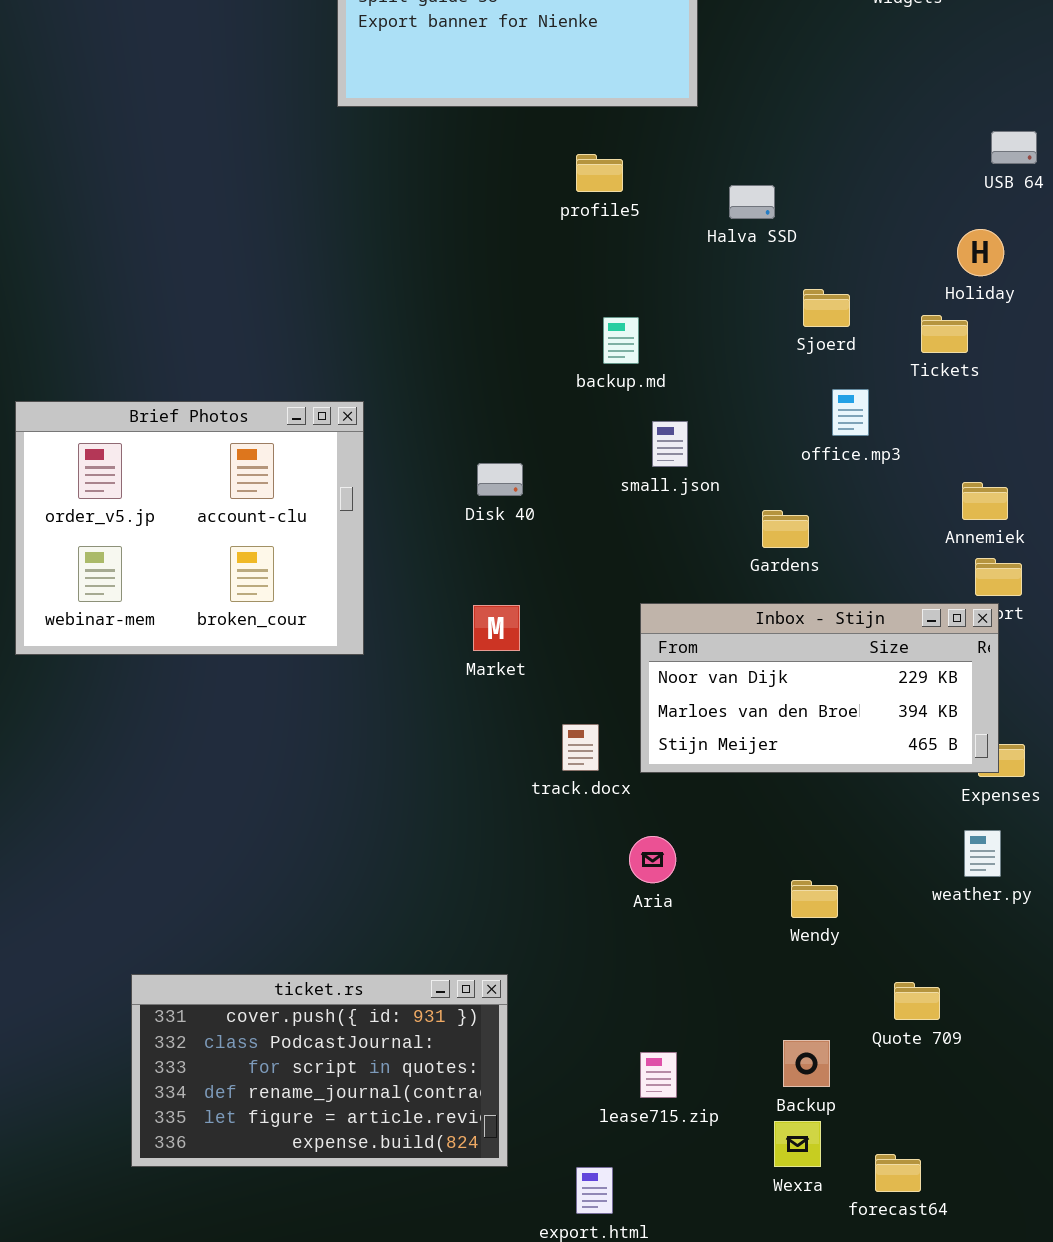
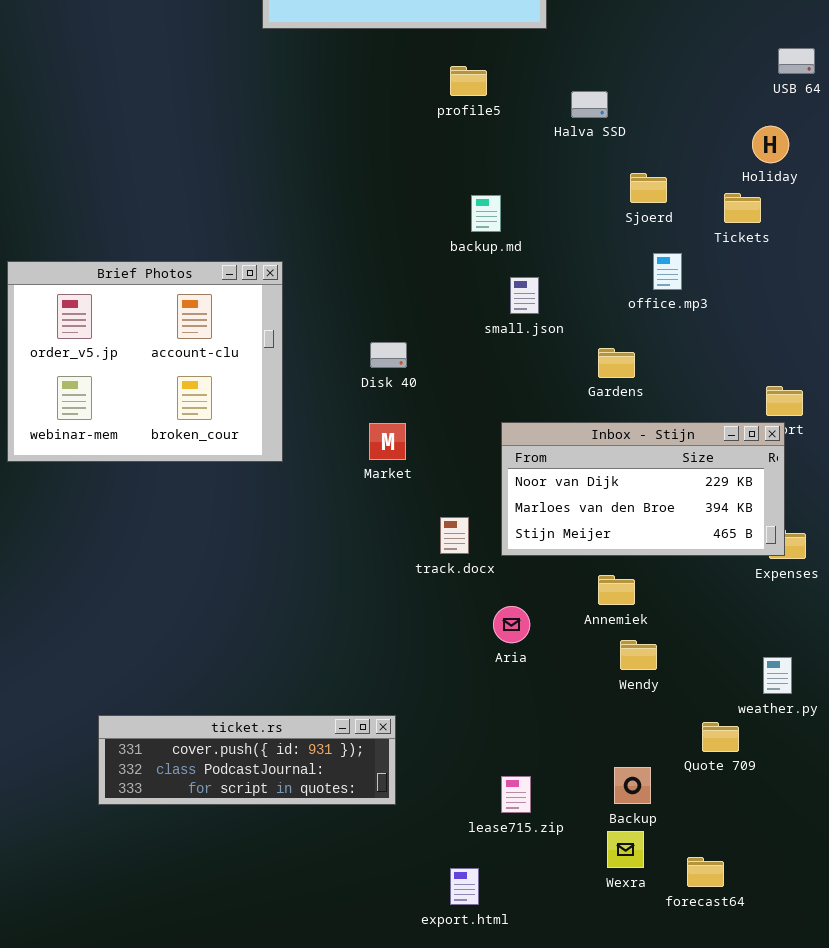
Disk 40: [477,463,523,496] -> [370,342,407,368], moved
Annemiek: [962,482,1008,520] -> [598,575,635,605], moved
weather.py: [964,830,1001,877] -> [763,657,792,694], moved
ticket.rs: [131,974,508,1167] -> [98,715,396,805], resized

